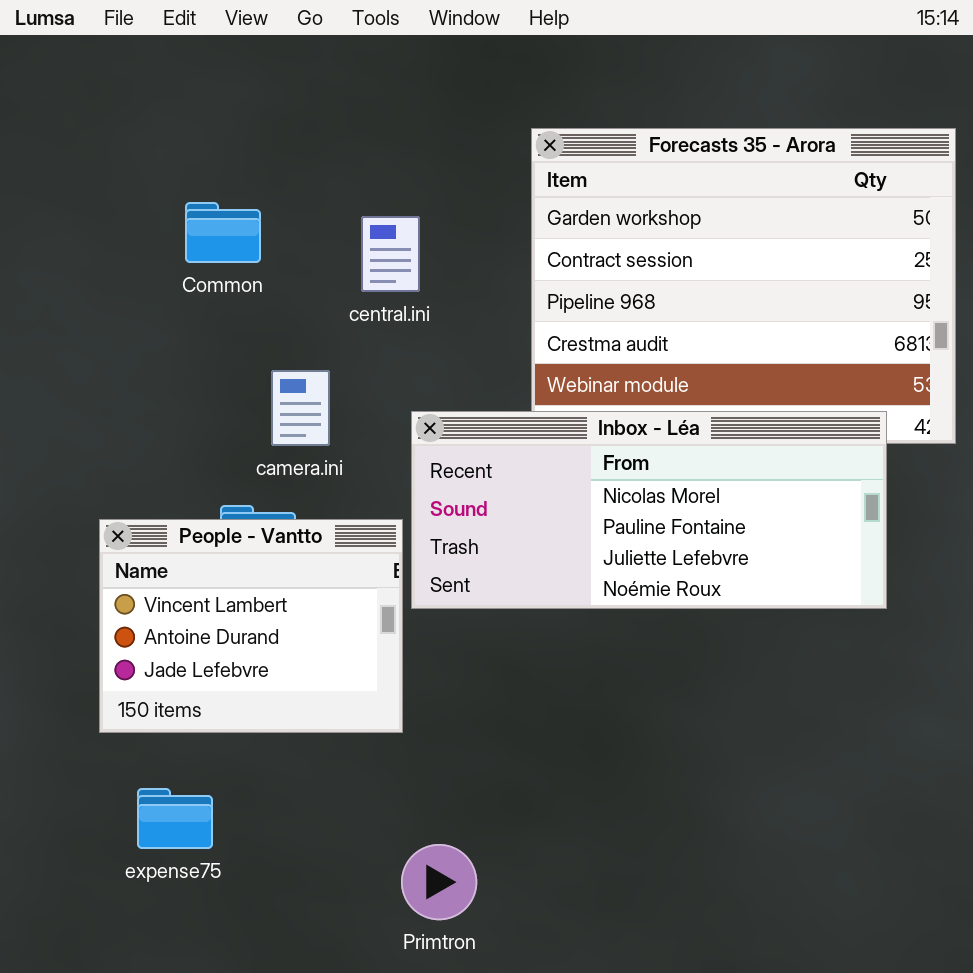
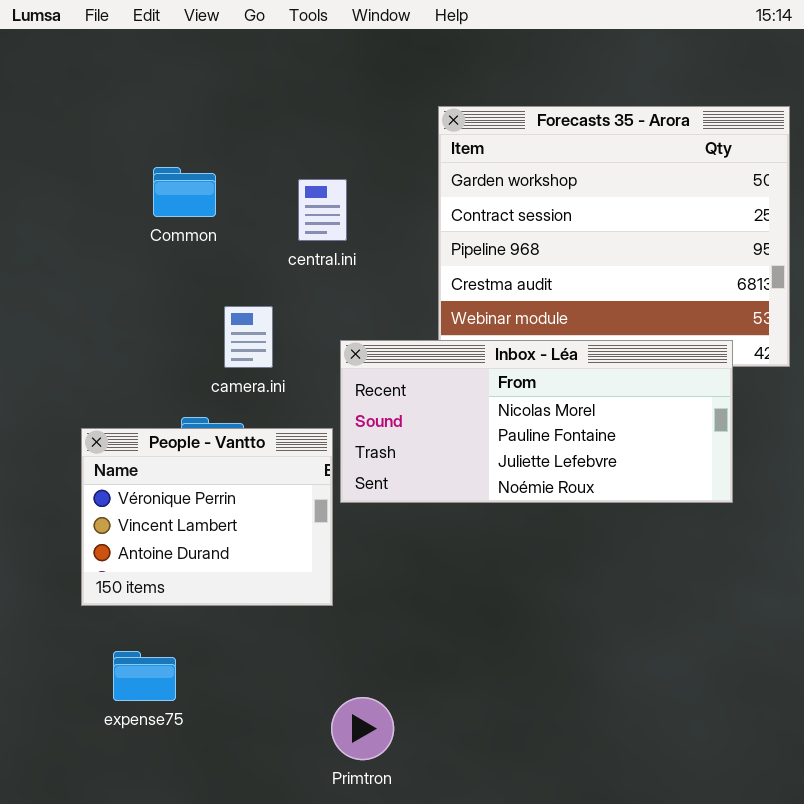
People - Vantto: [99,519,403,733] -> [81,428,333,606], scrolled up 1 row

